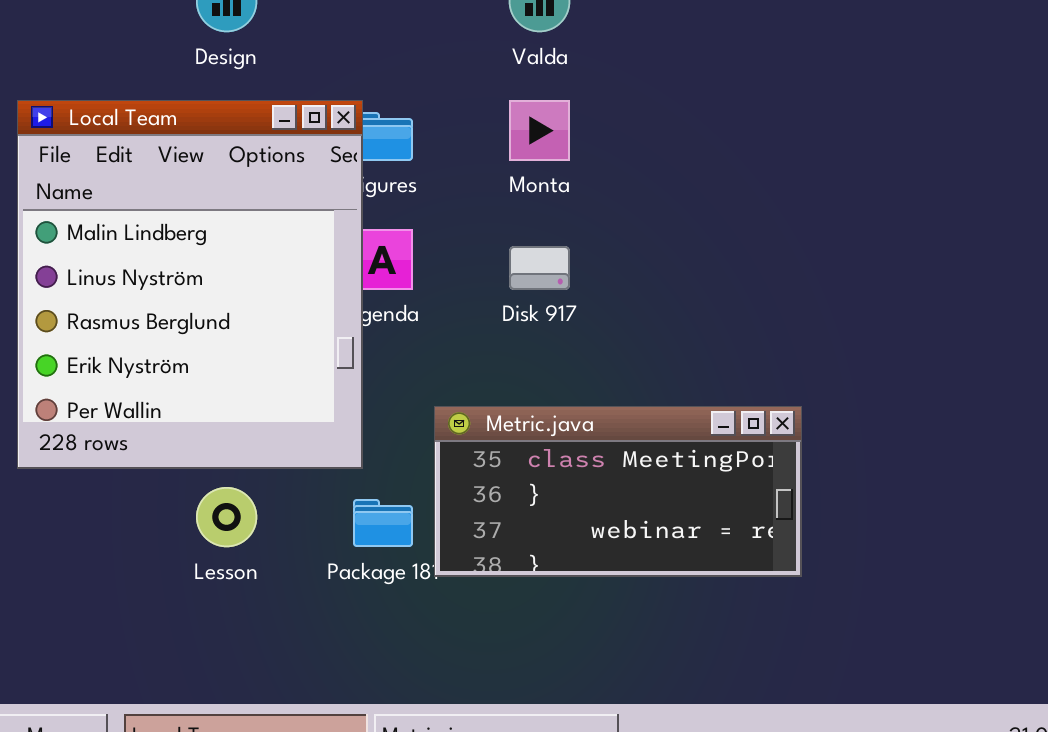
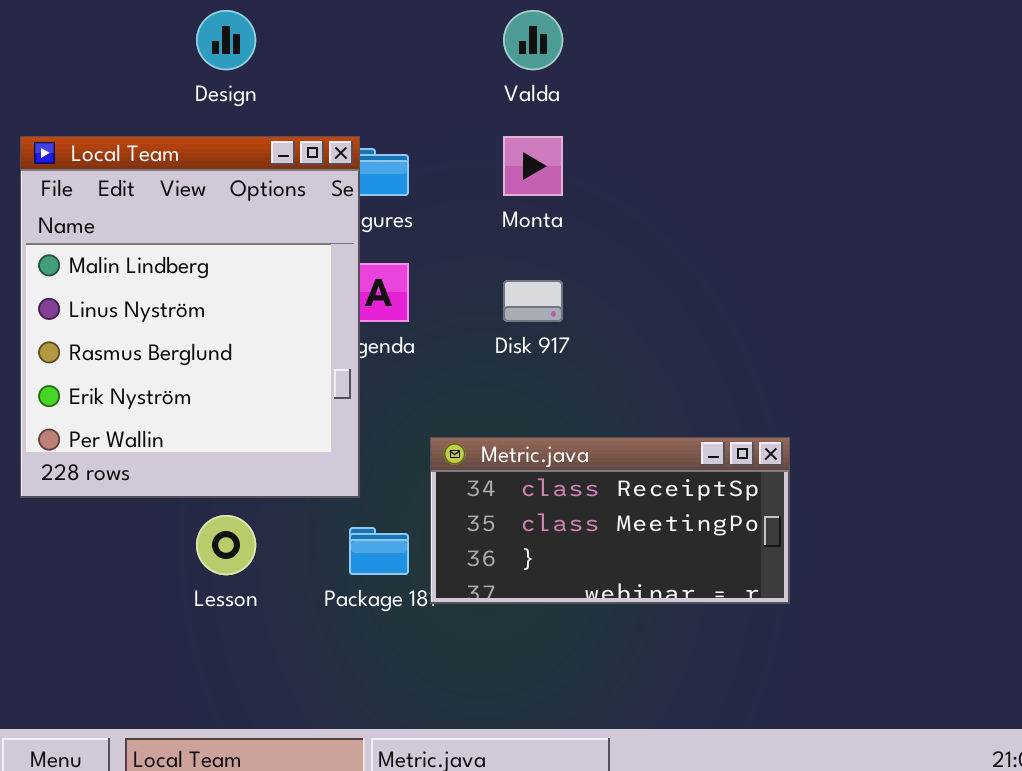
Metric.java: [434,406,802,577] -> [430,437,790,604], scrolled up 1 row

